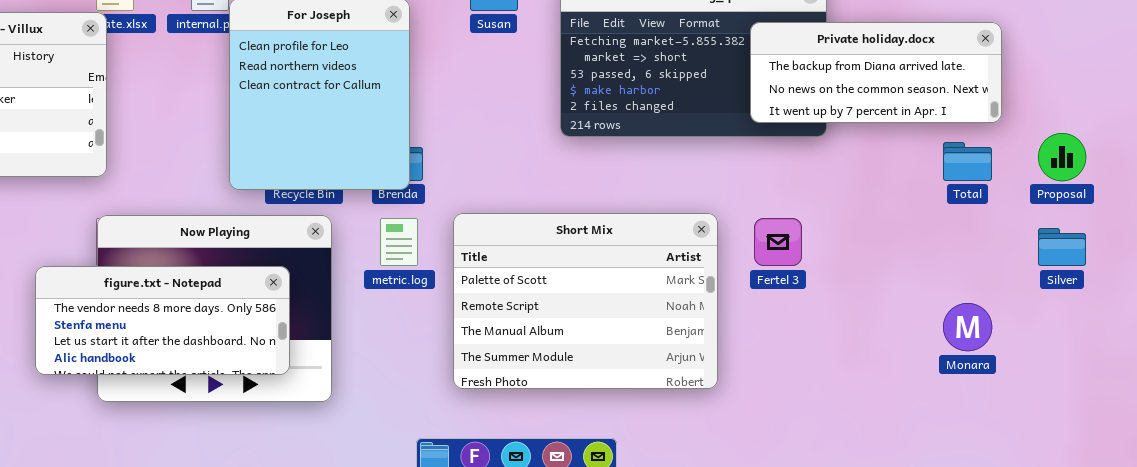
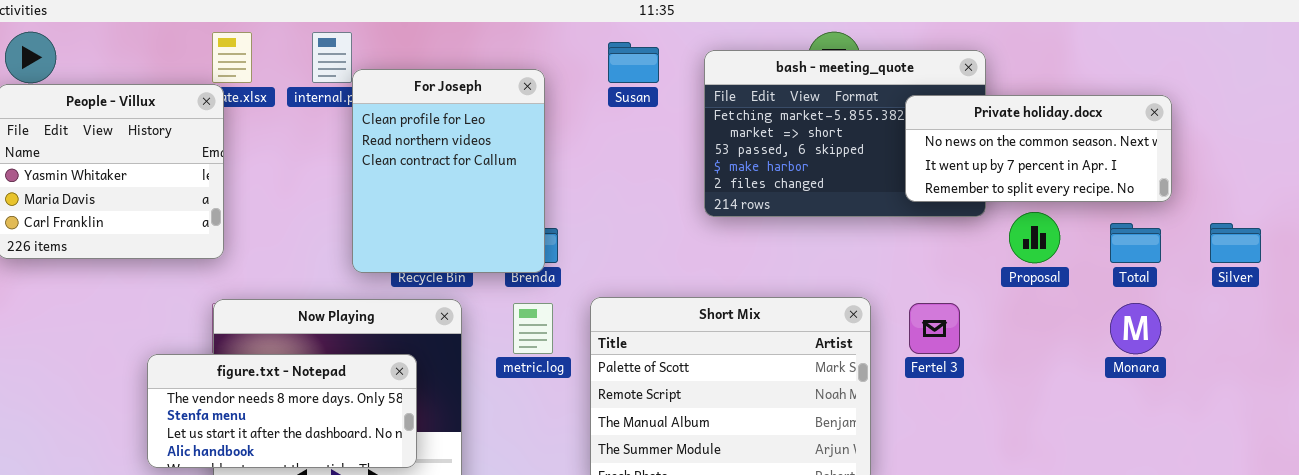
Private holiday.docx: [750,22,1002,123] -> [905,95,1172,202], scrolled down 1 row
Proposal: [1038,133,1086,181] -> [1009,212,1060,263], moved
Silver: [1038,228,1086,266] -> [1210,223,1261,263], moved
Monara: [943,303,992,351] -> [1110,303,1161,354], moved

